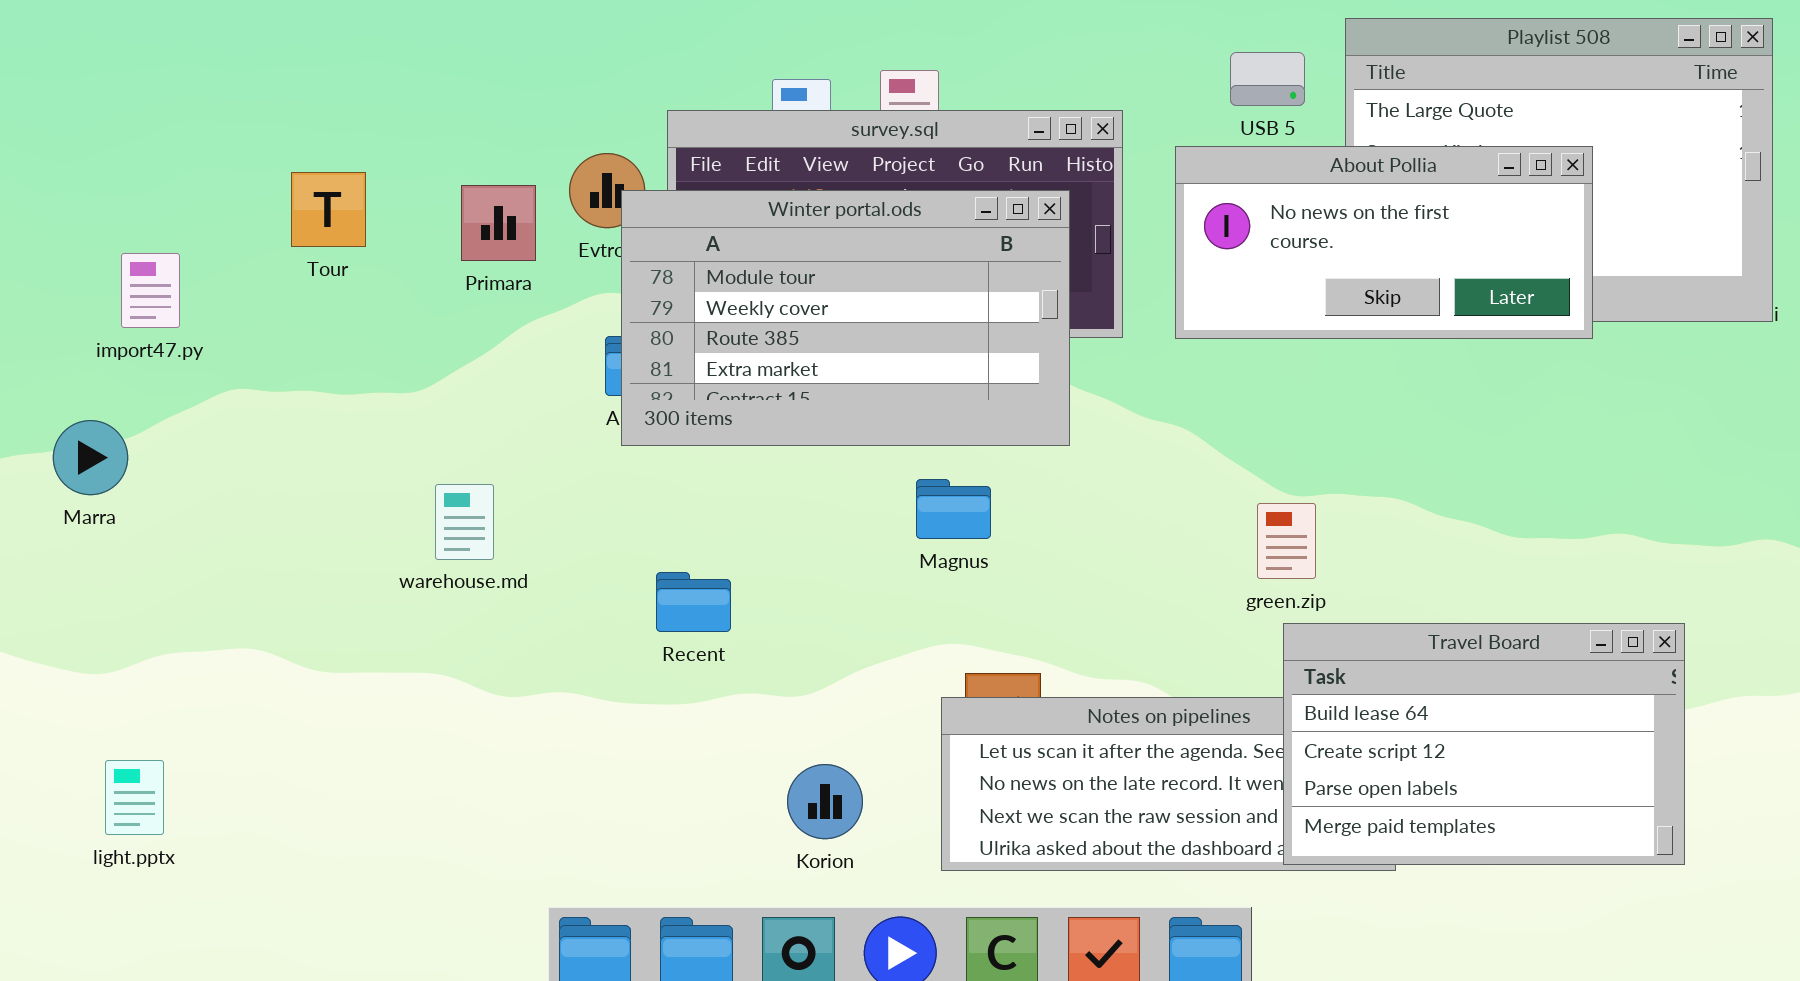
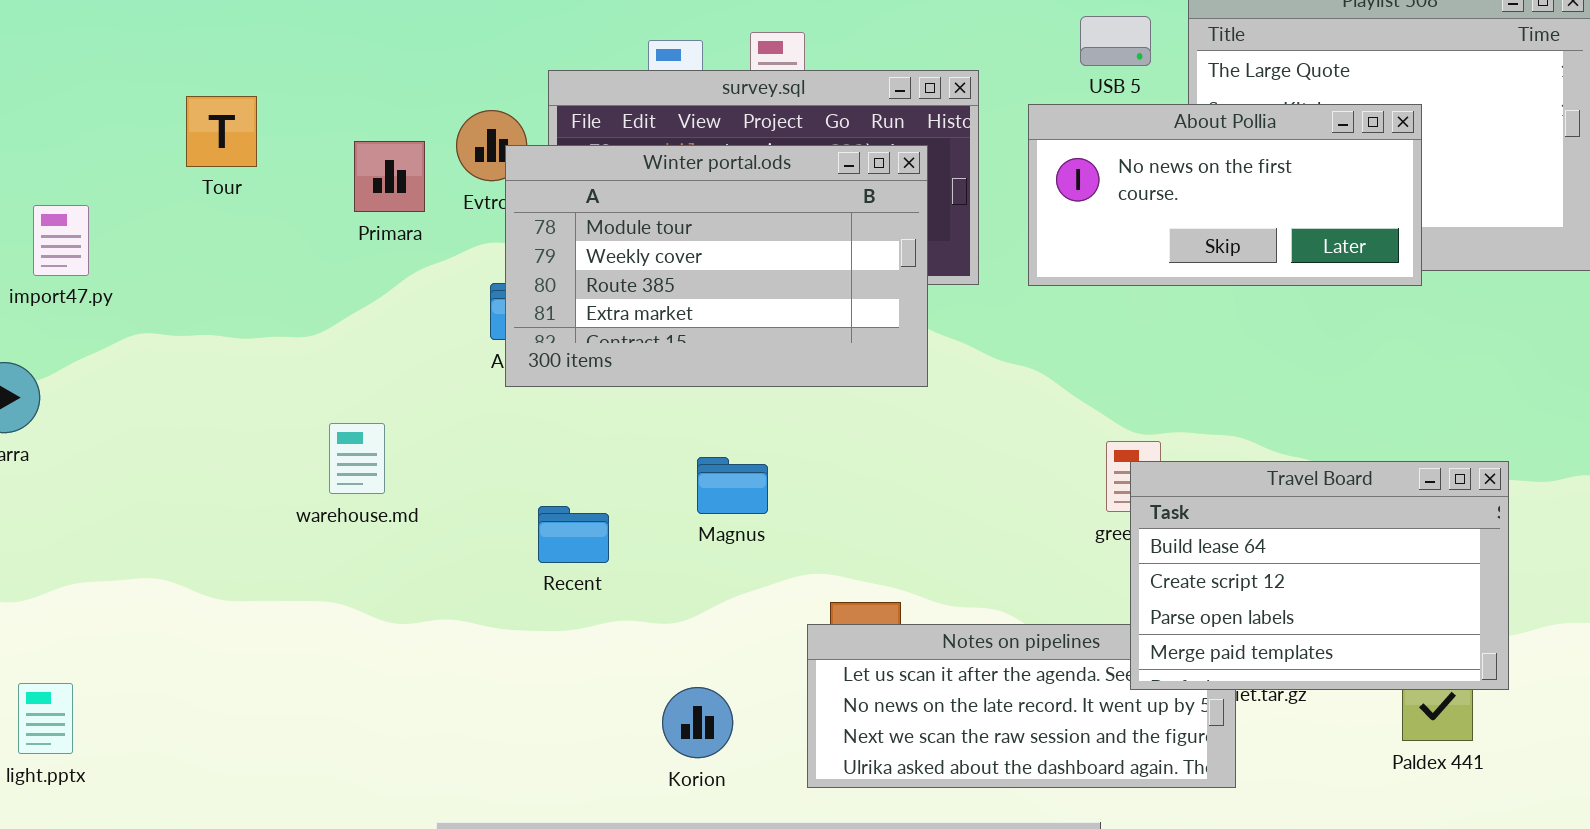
Tour: [291,172,366,247] -> [186,96,257,167], moved
Magnus: [916,479,991,539] -> [697,457,768,514], moved
Travel Board: [1283,623,1685,865] -> [1130,461,1509,690], moved

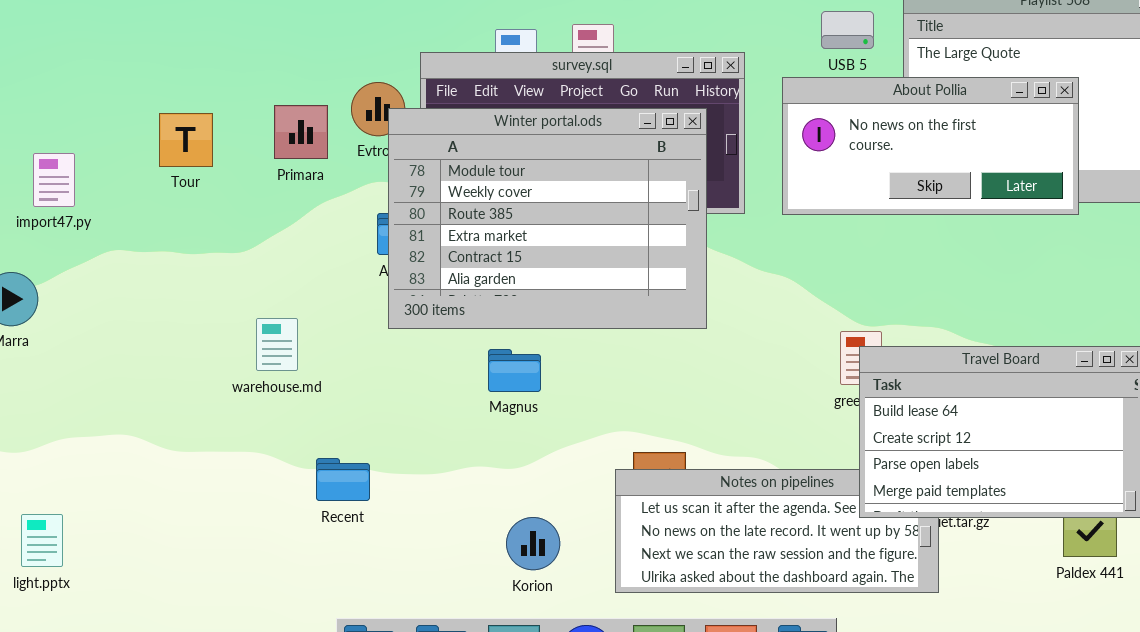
Tour: [186,96,257,167] -> [159,113,213,167], moved
Winter portal.ods: [505,145,928,387] -> [388,108,707,329], resized
Magnus: [697,457,768,514] -> [488,349,541,392], moved
Recent: [538,506,609,563] -> [316,458,370,501], moved

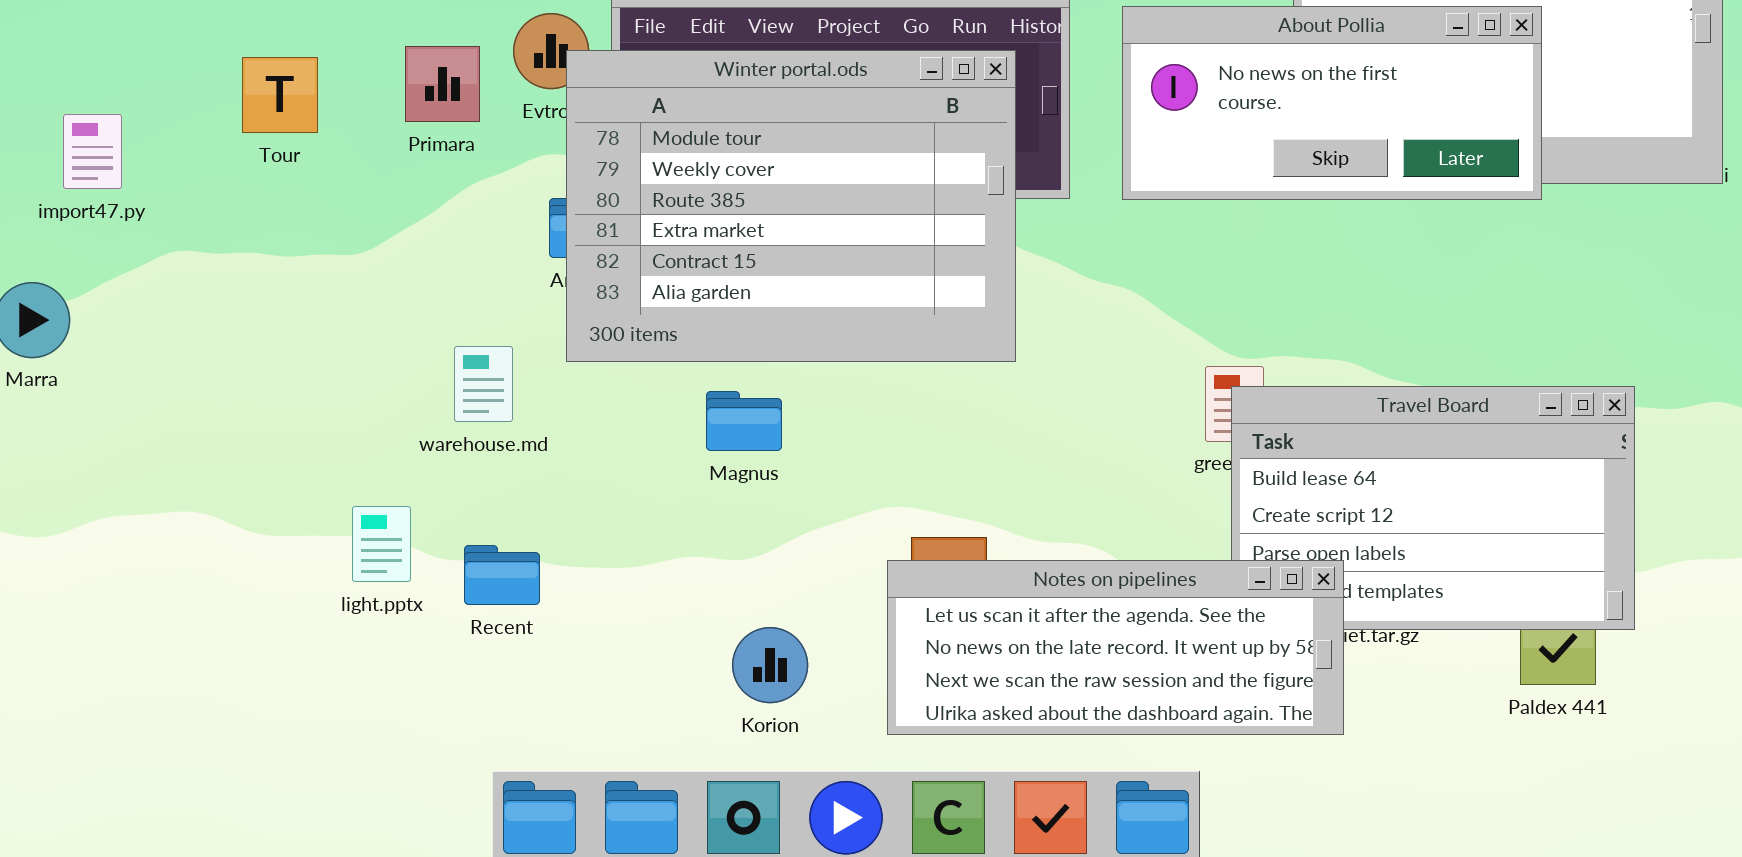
warehouse.md: [256,318,298,371] -> [454,346,513,422], moved
Notes on pipelines: [615,469,939,593] -> [887,560,1344,735], raised
light.pptx: [21,514,63,567] -> [352,506,411,582], moved

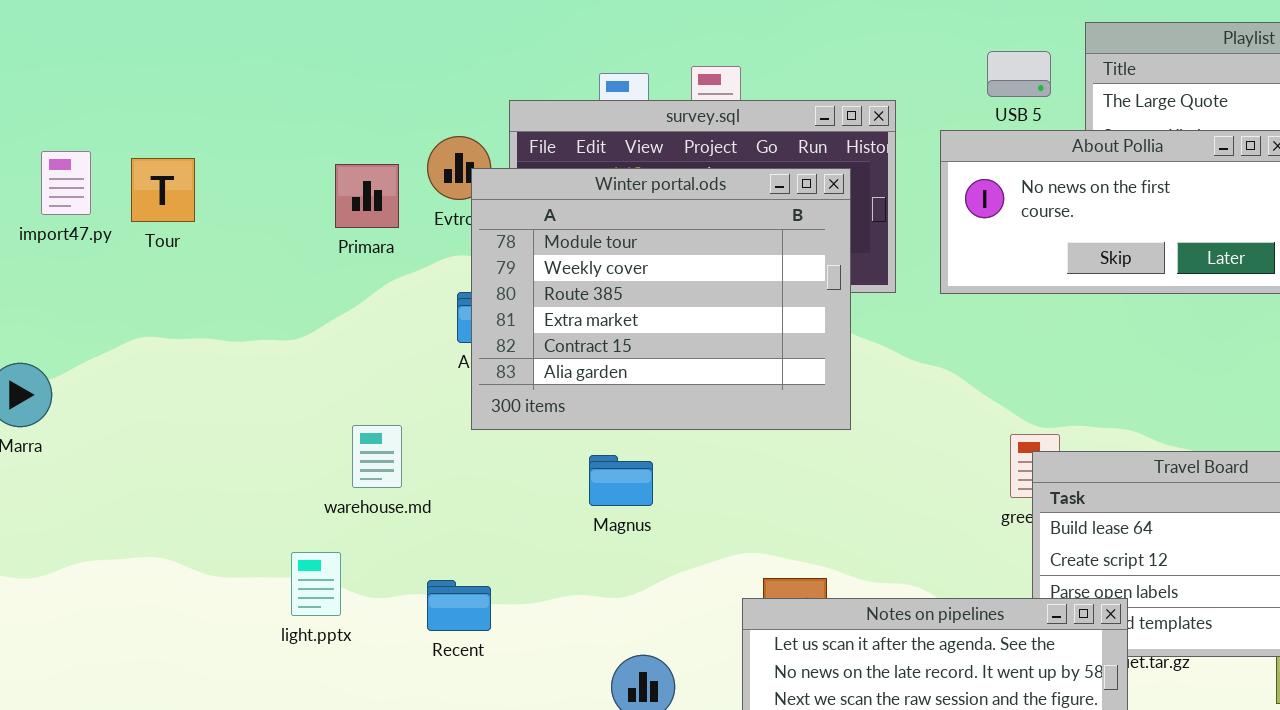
Tour: [242,57,318,133] -> [131,158,195,222], moved
import47.py: [63,114,122,189] -> [41,151,91,215], moved
warehouse.md: [454,346,513,422] -> [352,425,402,488], moved
Recent: [464,545,540,605] -> [427,580,491,631], moved

